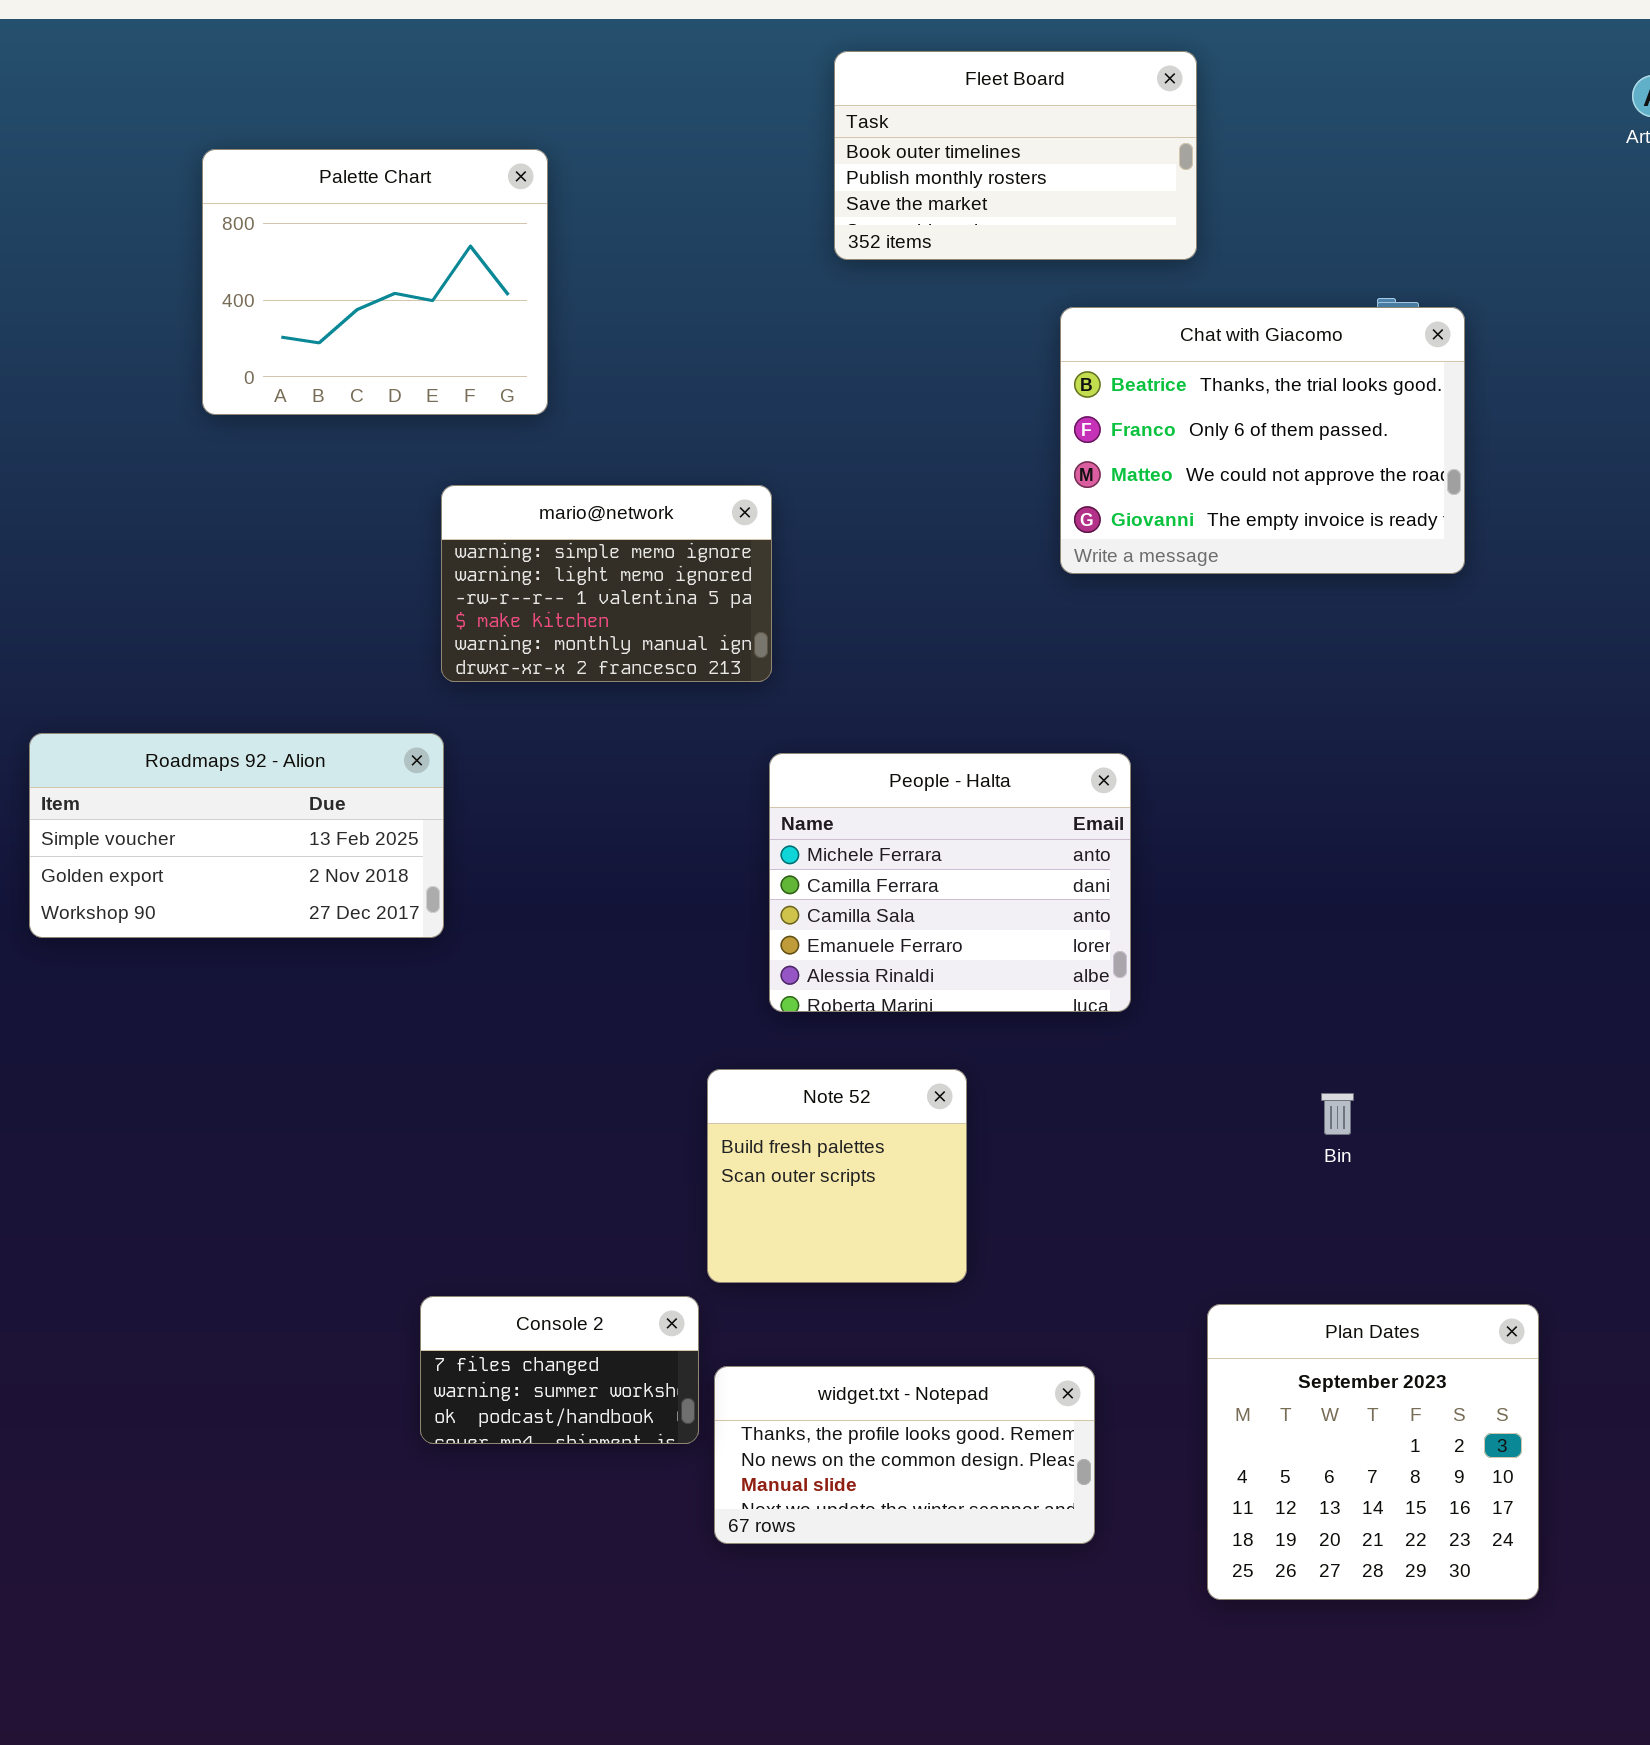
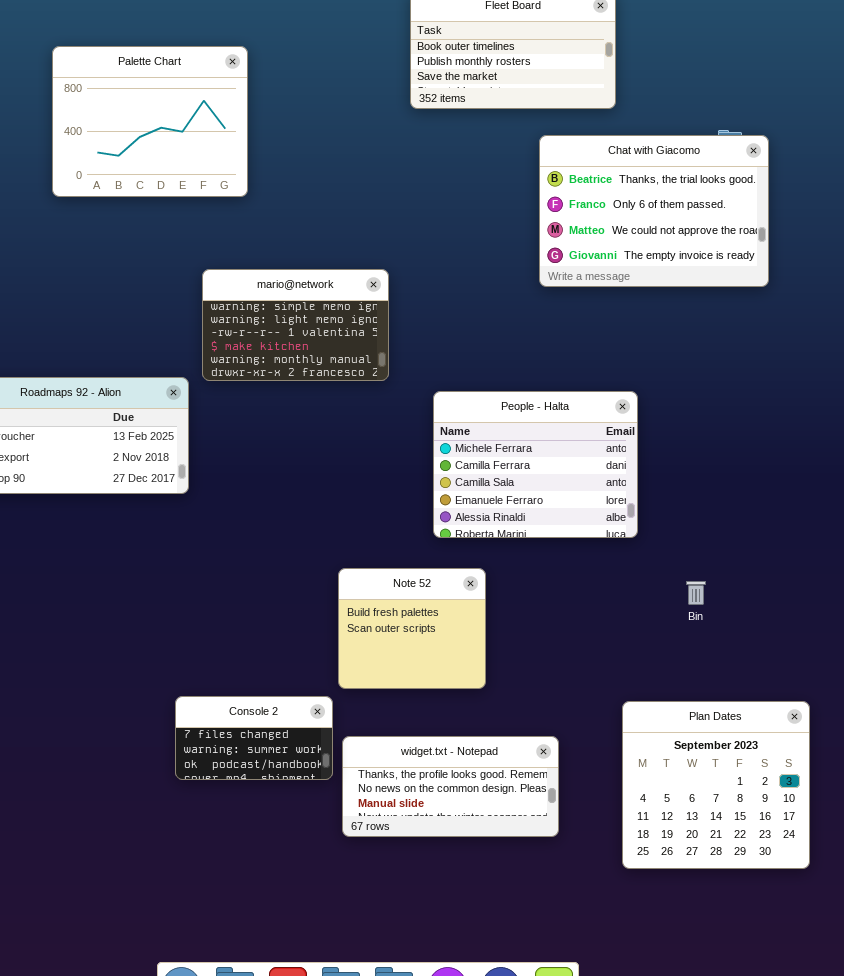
mario@network: [441,485,772,682] -> [202,269,389,381], moved
People - Halta: [769,753,1131,1012] -> [433,391,638,538], moved

